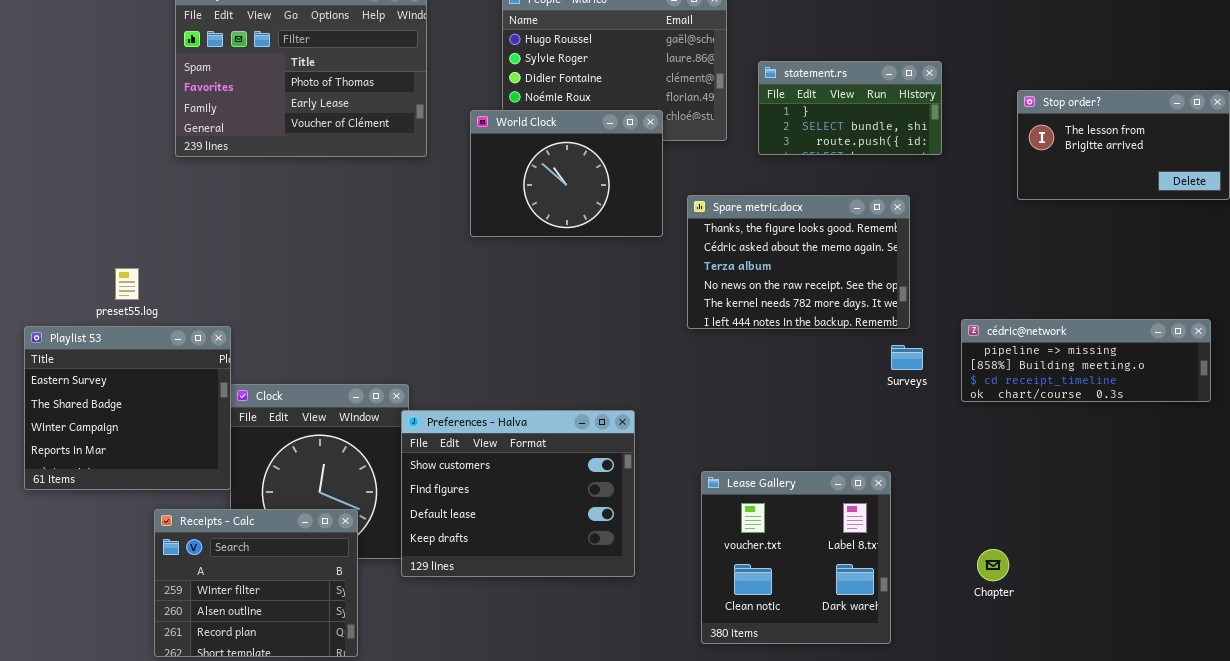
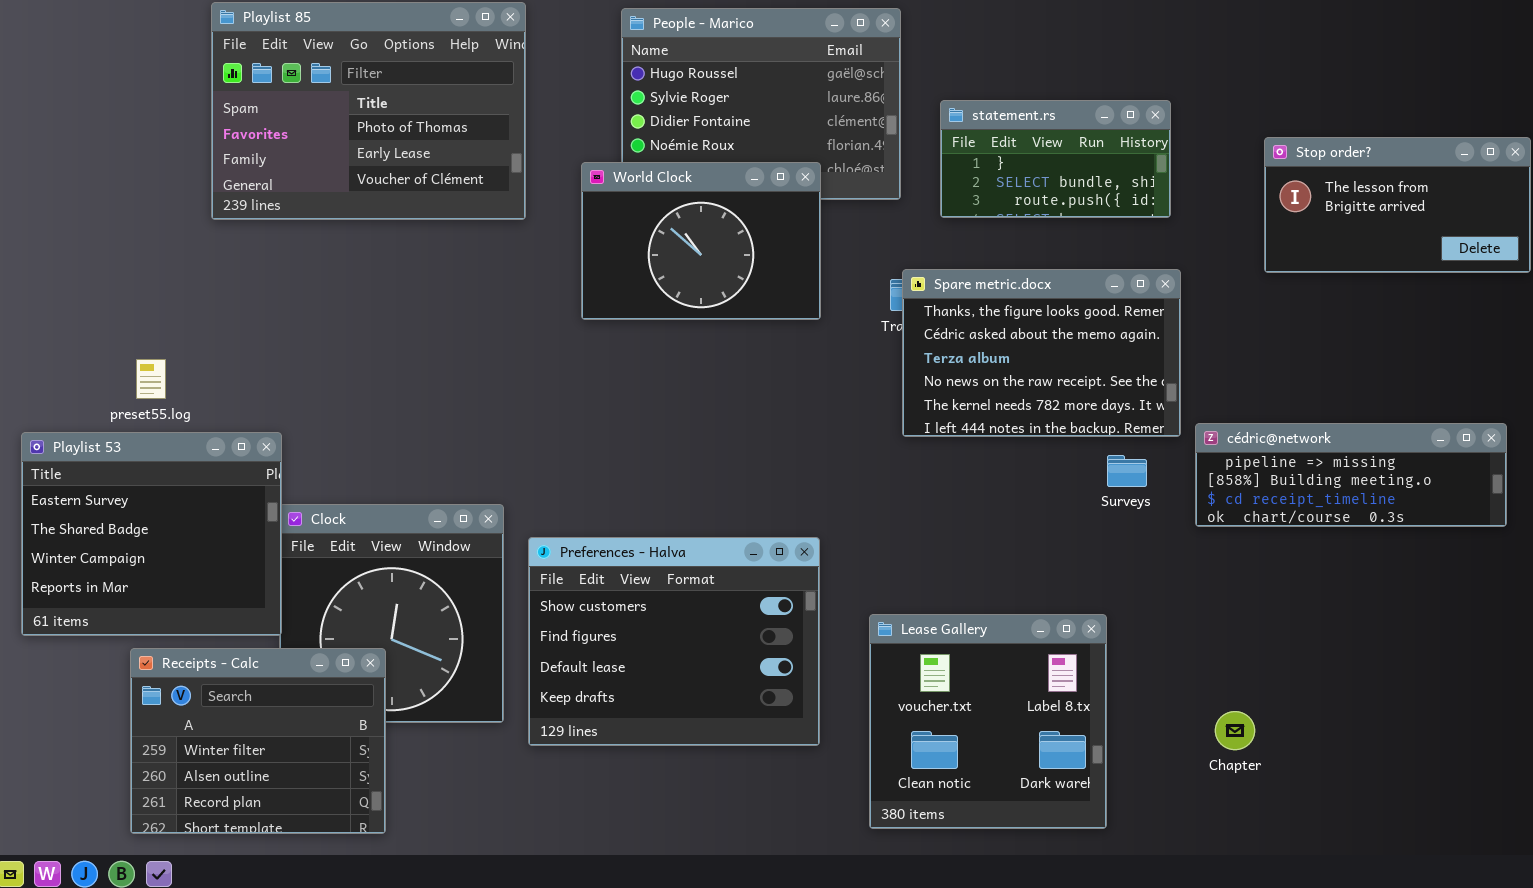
Spare metric.docx: [687,195,910,329] -> [902,269,1181,437], moved
Preferences - Halva: [401,410,635,577] -> [528,537,820,746], moved
Receipts - Calc: [154,509,358,657] -> [130,648,386,834], moved

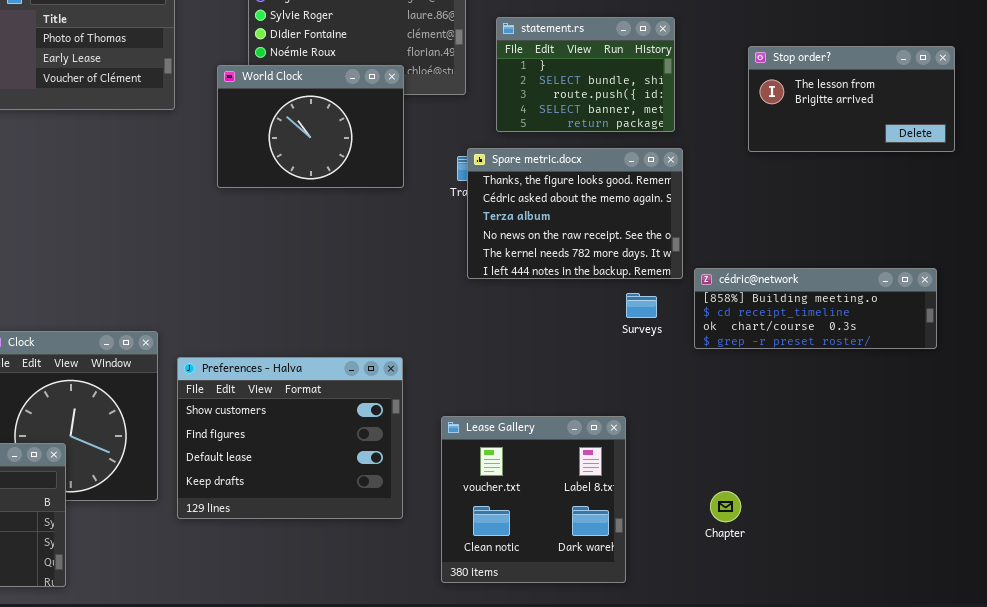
statement.rs: [940,100,1171,218] -> [496,17,675,132], resized
cédric@network: [1195,423,1507,527] -> [694,268,937,349], scrolled down 1 row

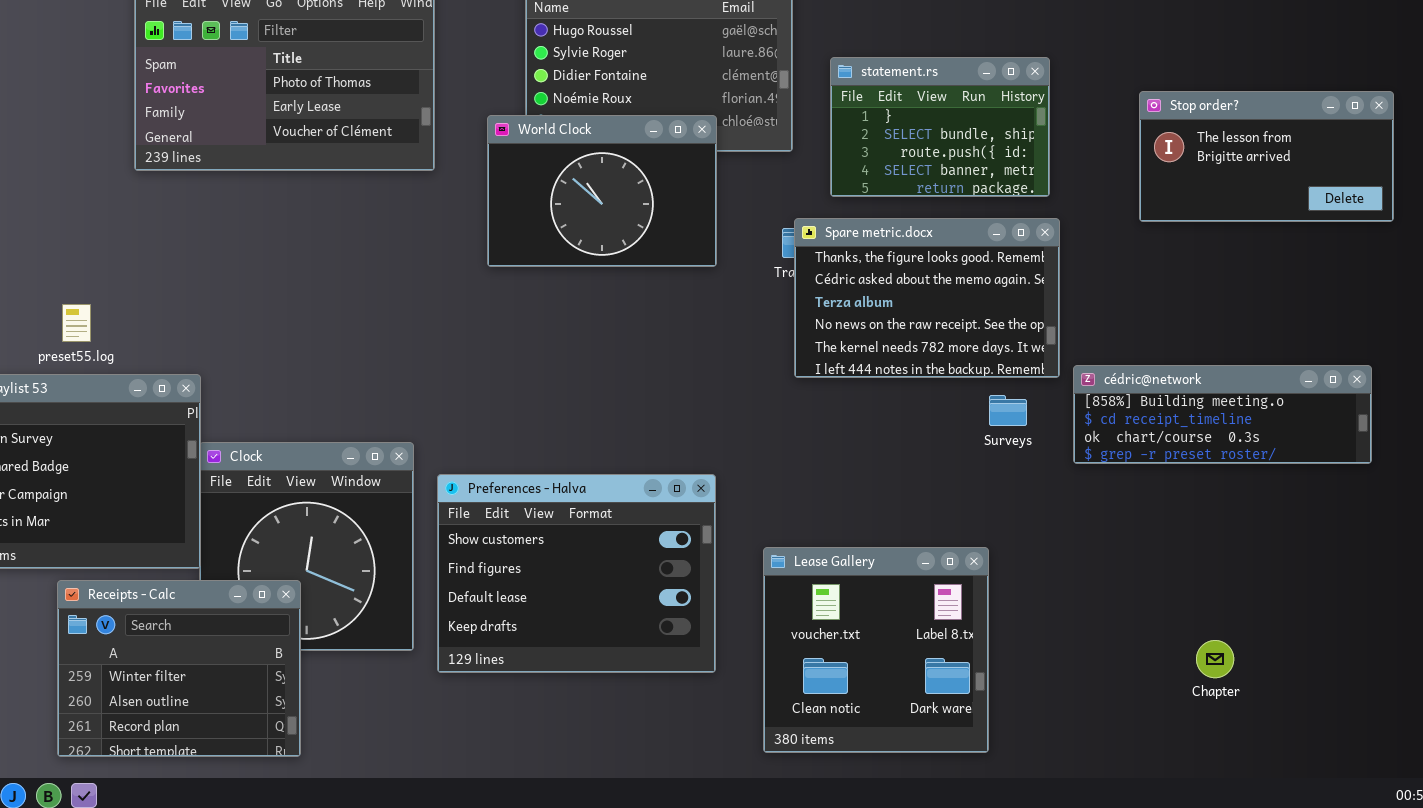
Chapter: [710,491,741,522] -> [1196,640,1234,678], moved

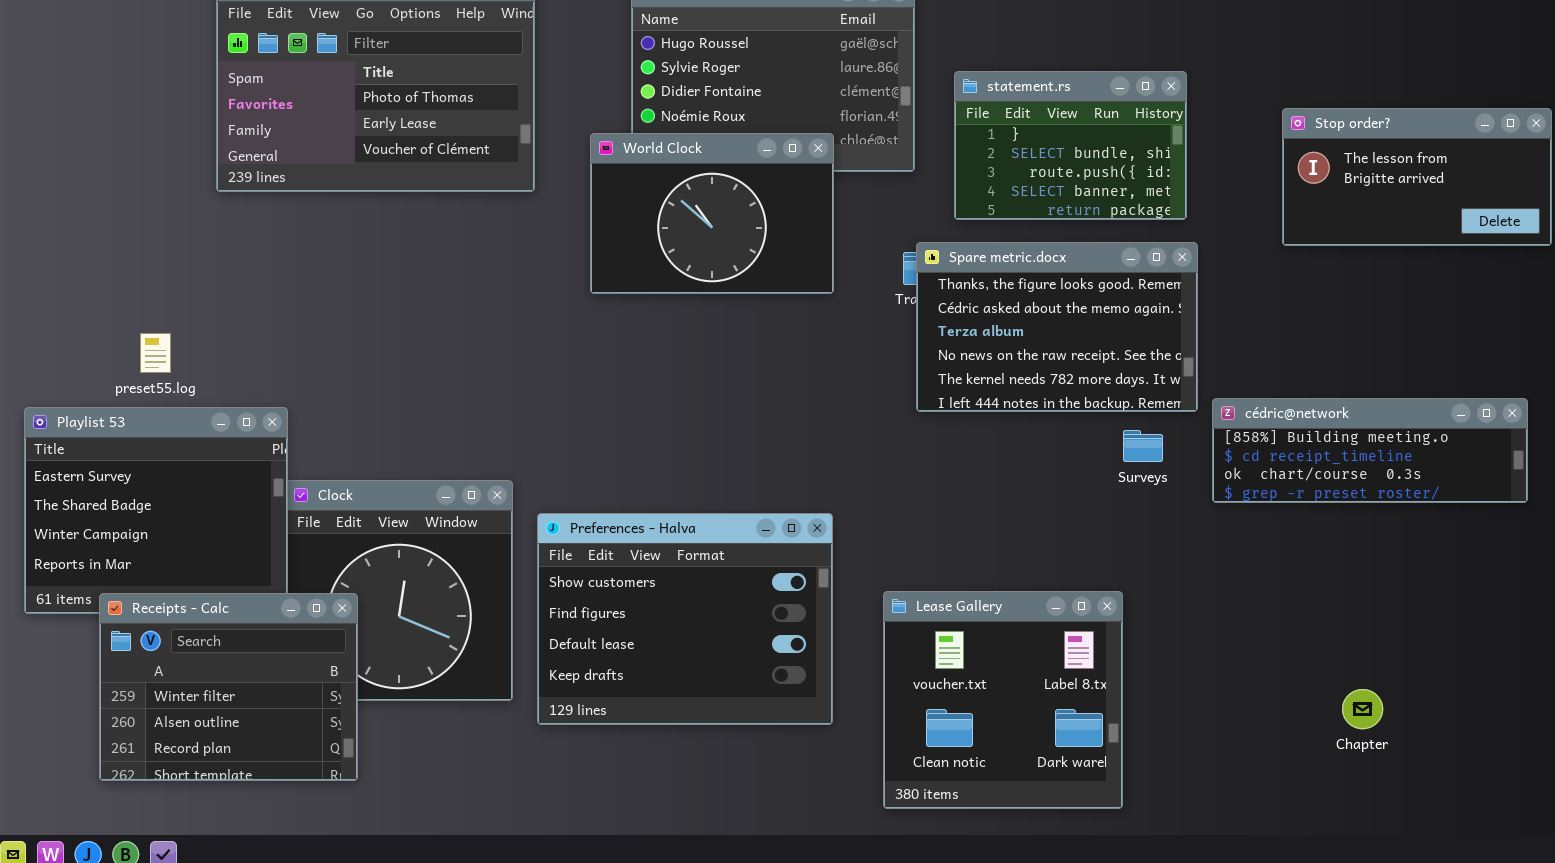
Receipts - Calc: [57,580,301,757] -> [99,593,358,781], moved

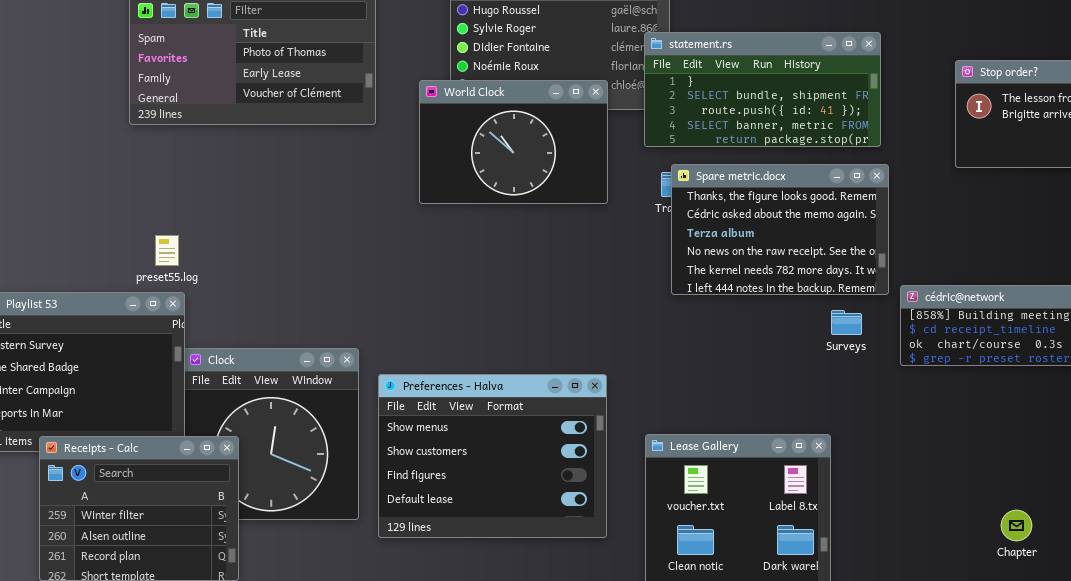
statement.rs: [954,71,1187,220] -> [644,32,881,147], resized
preset55.log: [140,333,171,373] -> [155,235,179,266], moved
Preferences - Halva: [537,513,833,725] -> [378,374,607,538], scrolled up 1 row

